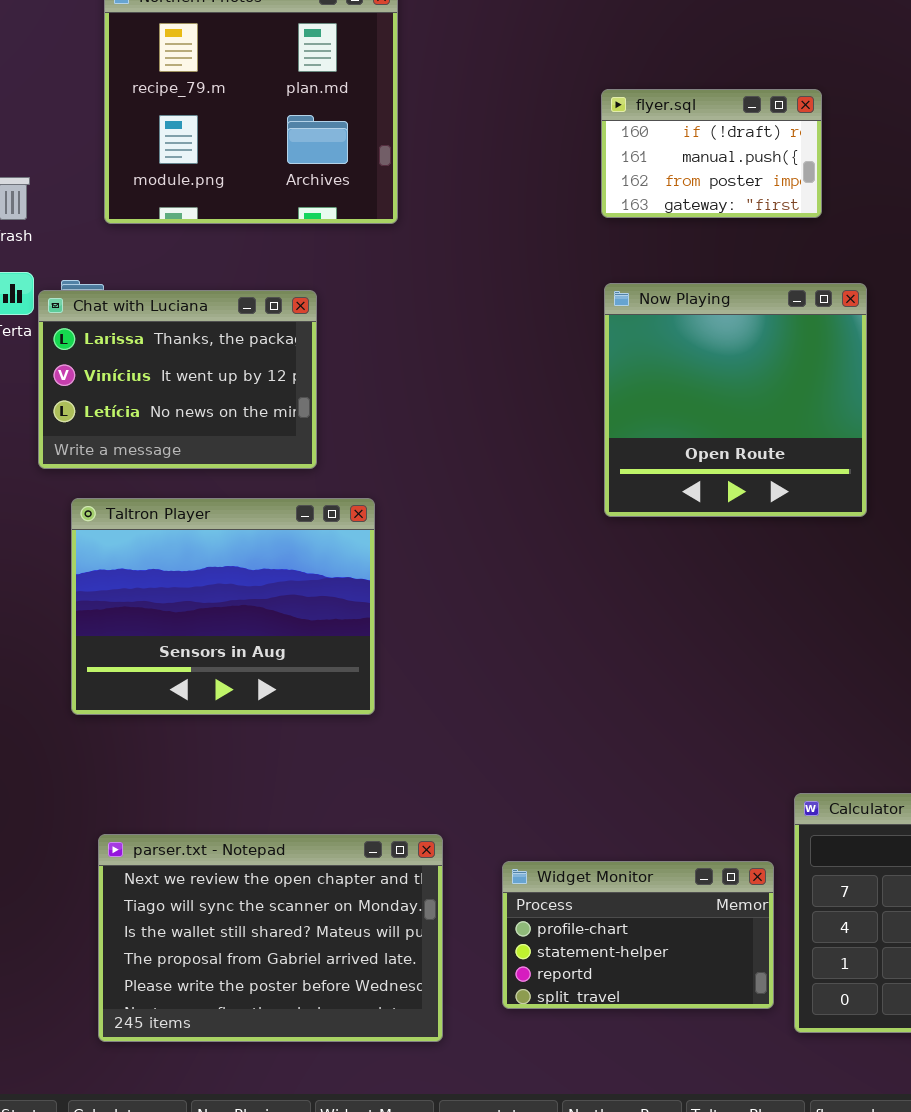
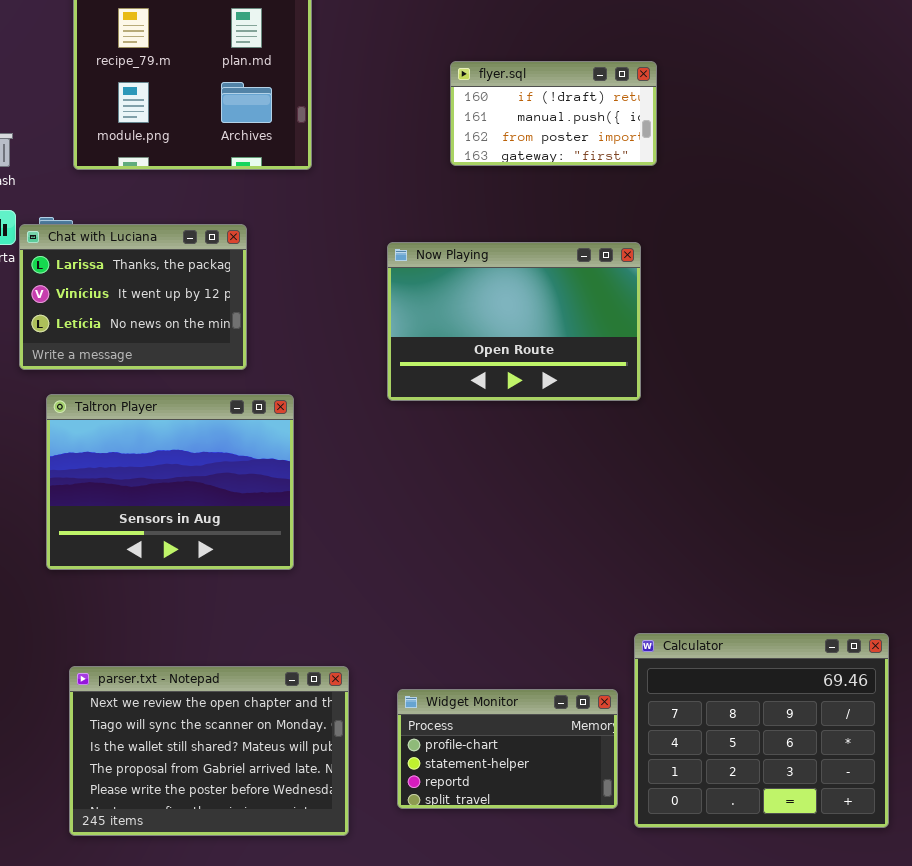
flyer.sql: [601,89,822,218] -> [450,61,657,166], resized
Now Playing: [604,283,867,517] -> [387,242,641,401], moved, resized

